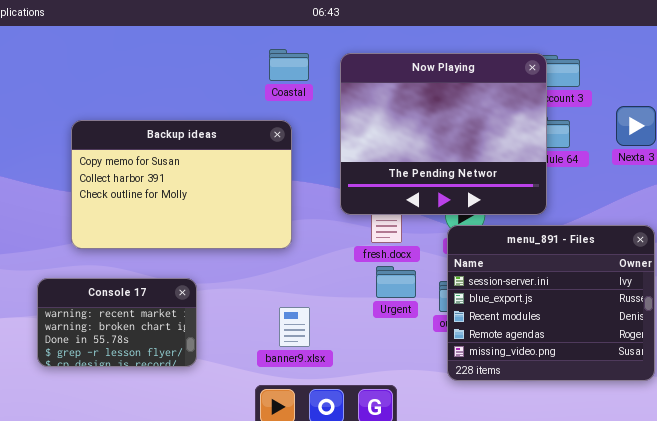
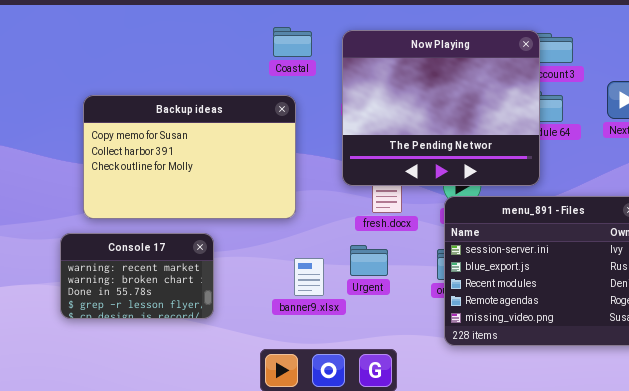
Urgent: [376,266,416,298] -> [350,245,388,276], moved
Console 17: [37,278,197,367] -> [60,233,214,319], moved
banner9.xlsx: [279,307,310,347] -> [294,258,324,296], moved

